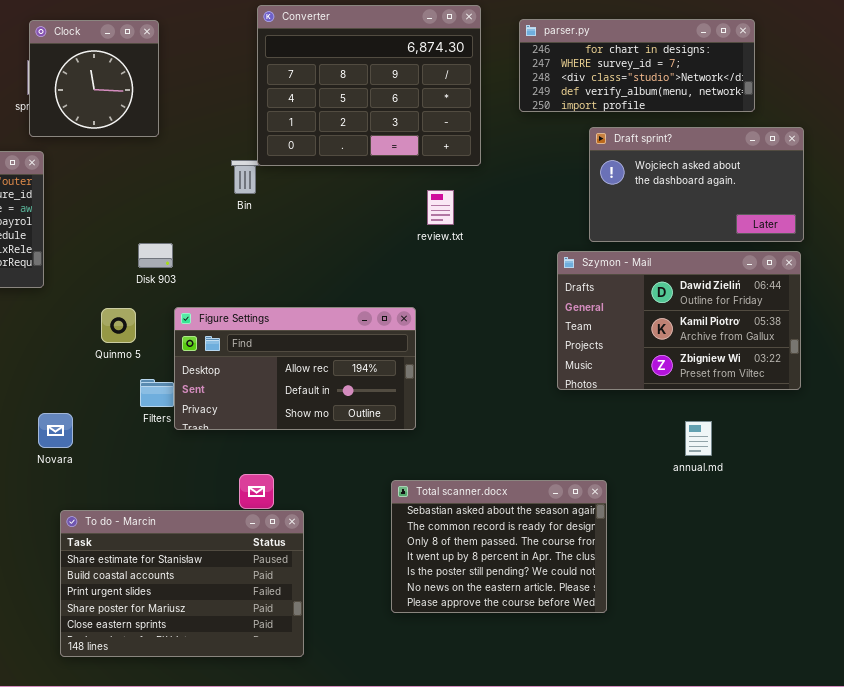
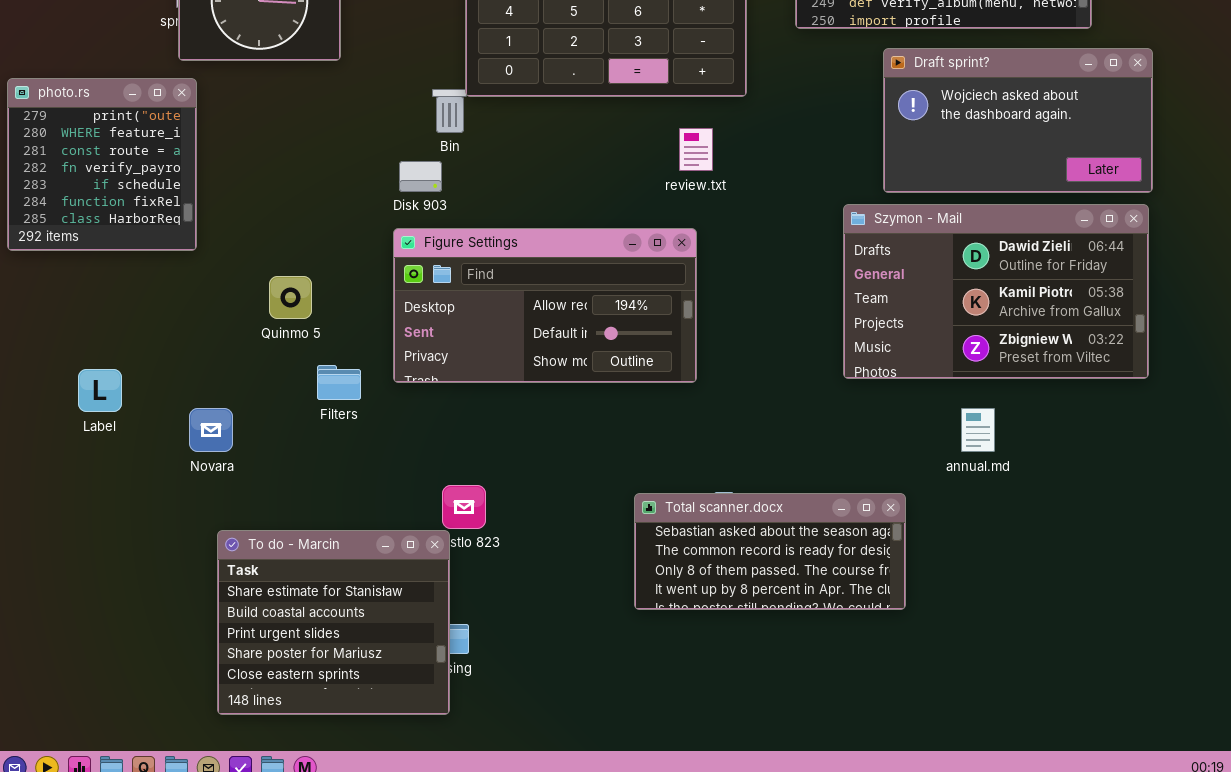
Disk 903: [138,243,173,268] -> [399,161,442,192], moved
Figure Settings: [174,307,416,430] -> [393,228,697,383], moved
annual.md: [685,421,712,456] -> [961,408,995,452], moved
Total scanner.docx: [391,480,607,613] -> [634,493,906,610], resized
To do - Marcin: [60,510,304,657] -> [217,530,450,715], resized

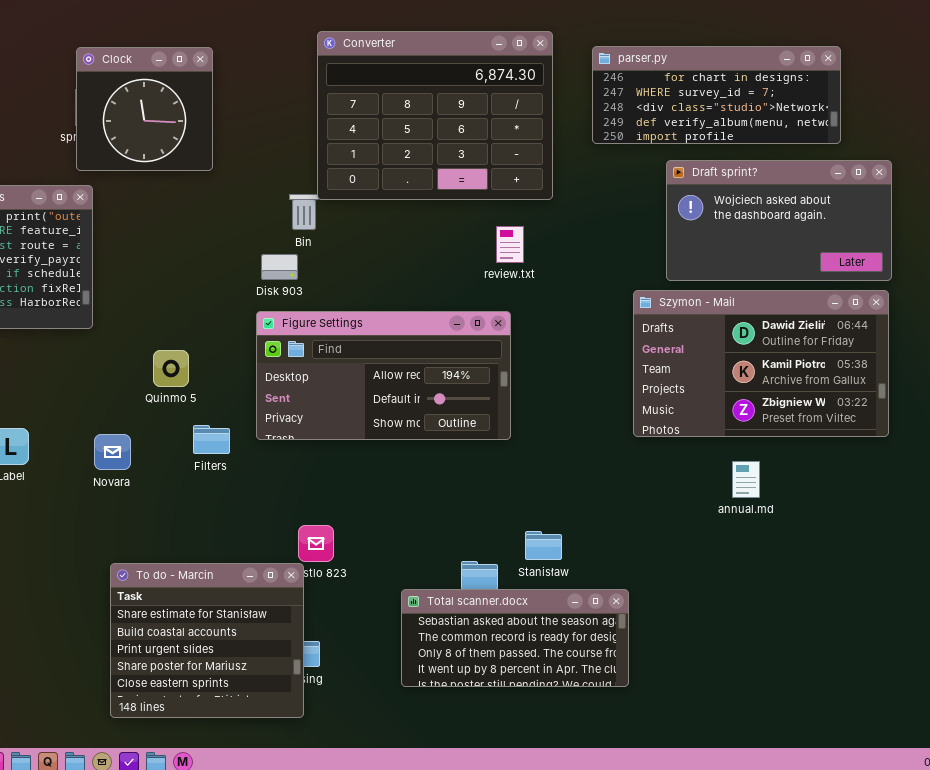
Novara: [189,408,233,452] -> [94,434,131,470], moved
Total scanner.docx: [634,493,906,610] -> [401,589,629,687], moved

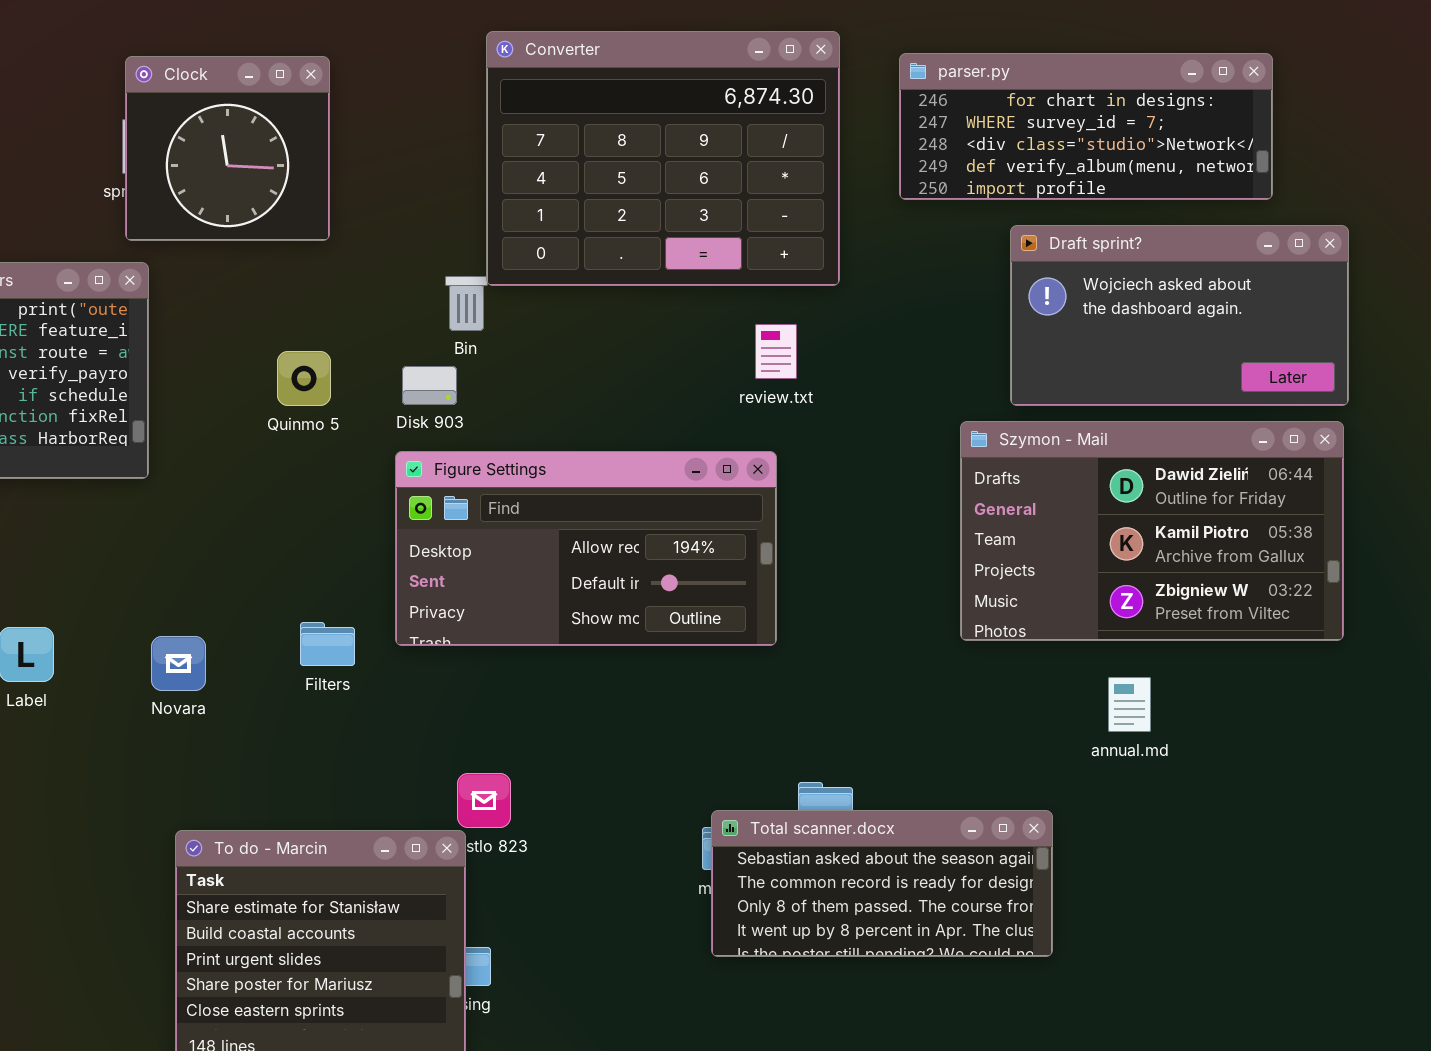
Quinmo 5: [153,350,189,387] -> [277,351,331,406], moved
Total scanner.docx: [401,589,629,687] -> [711,810,1053,957], moved

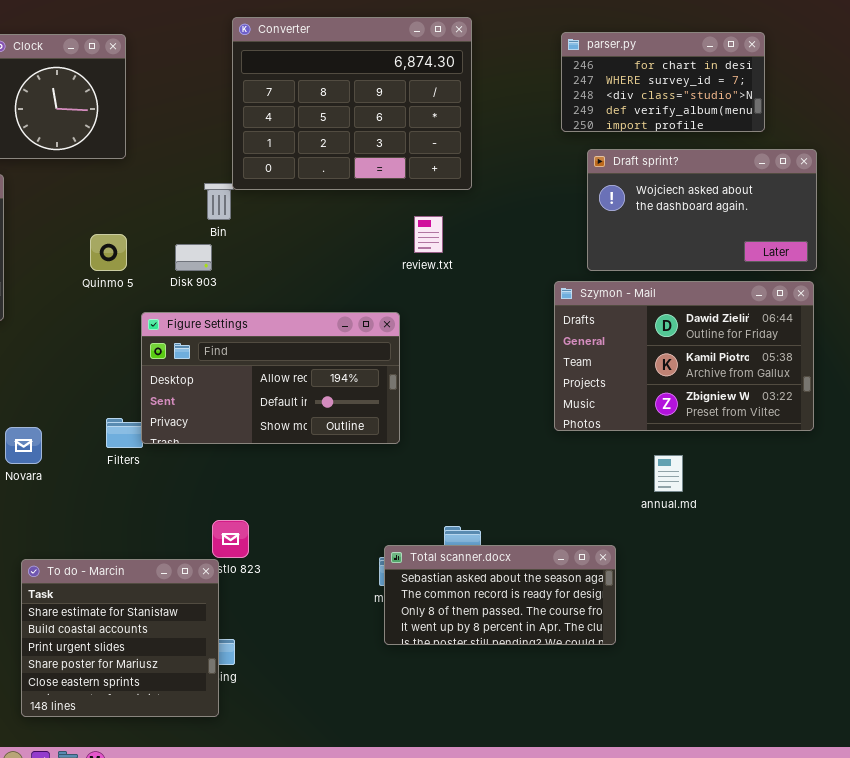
parser.py: [899,53,1273,200] -> [561,32,765,132], resized
Figure Settings: [395,451,777,646] -> [141,312,400,444], moved

